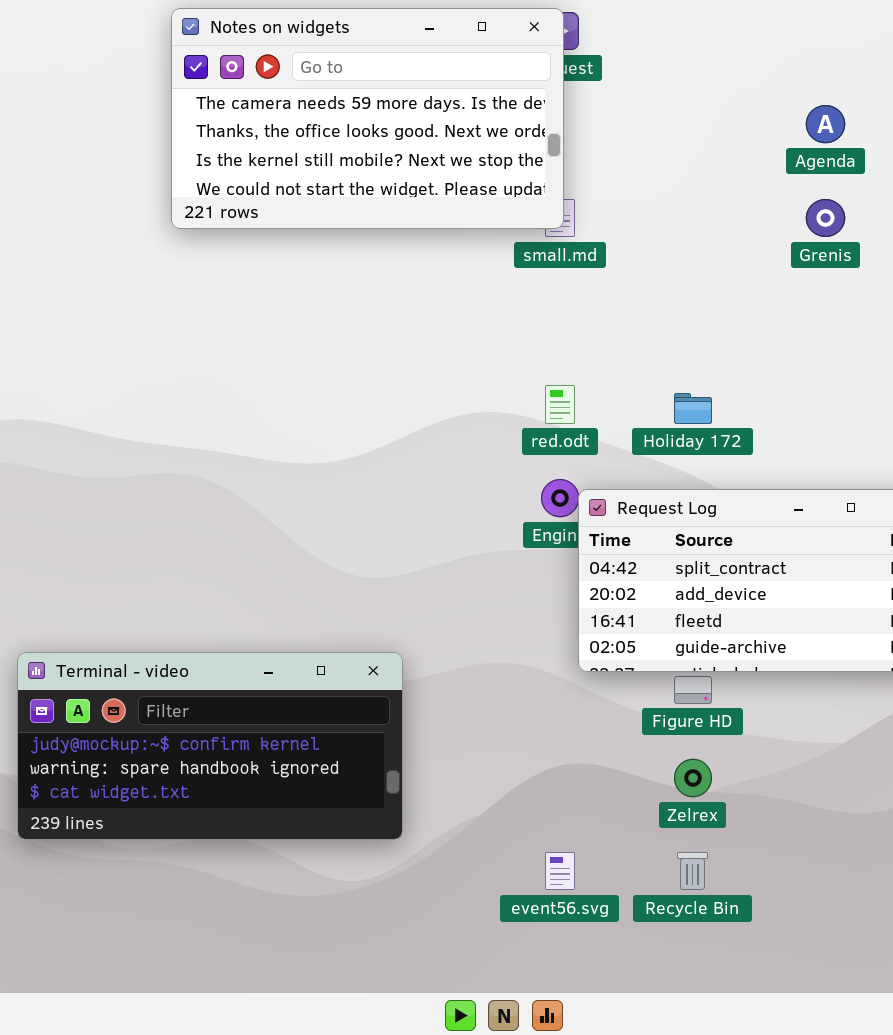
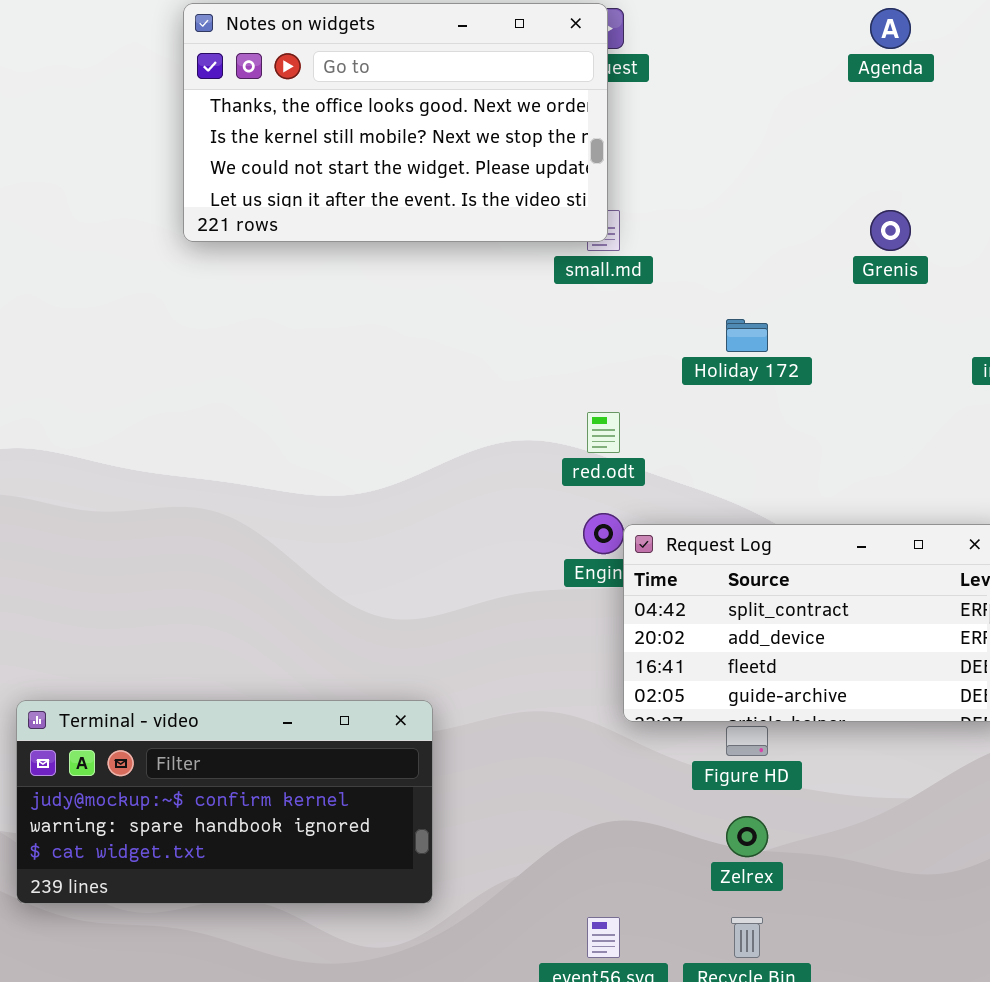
Notes on widgets: [171,8,564,229] -> [183,3,608,242], scrolled down 1 row
Agenda: [806,105,845,143] -> [870,8,911,49], moved
Holiday 172: [674,393,712,424] -> [726,319,768,352], moved

